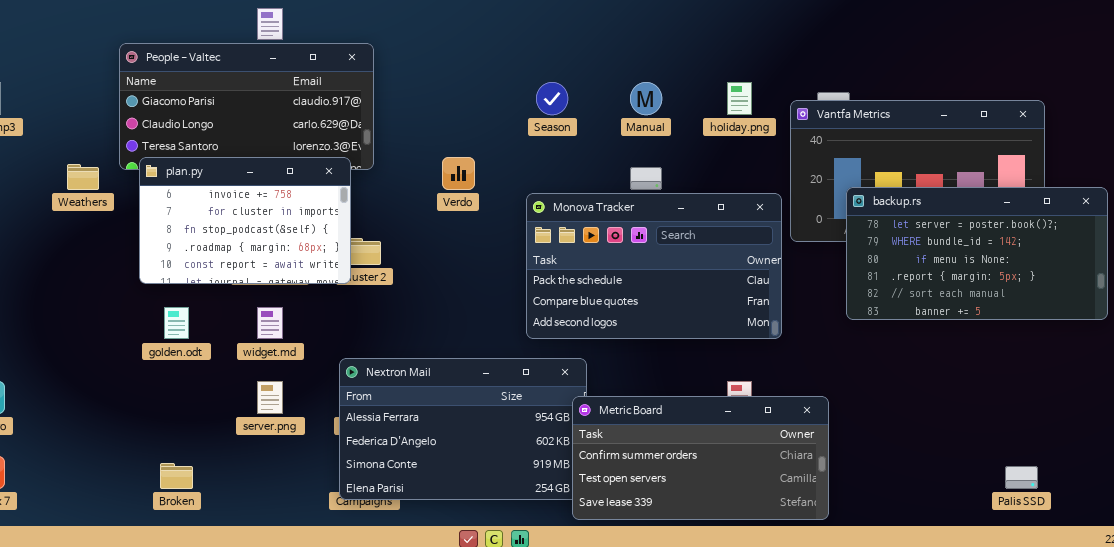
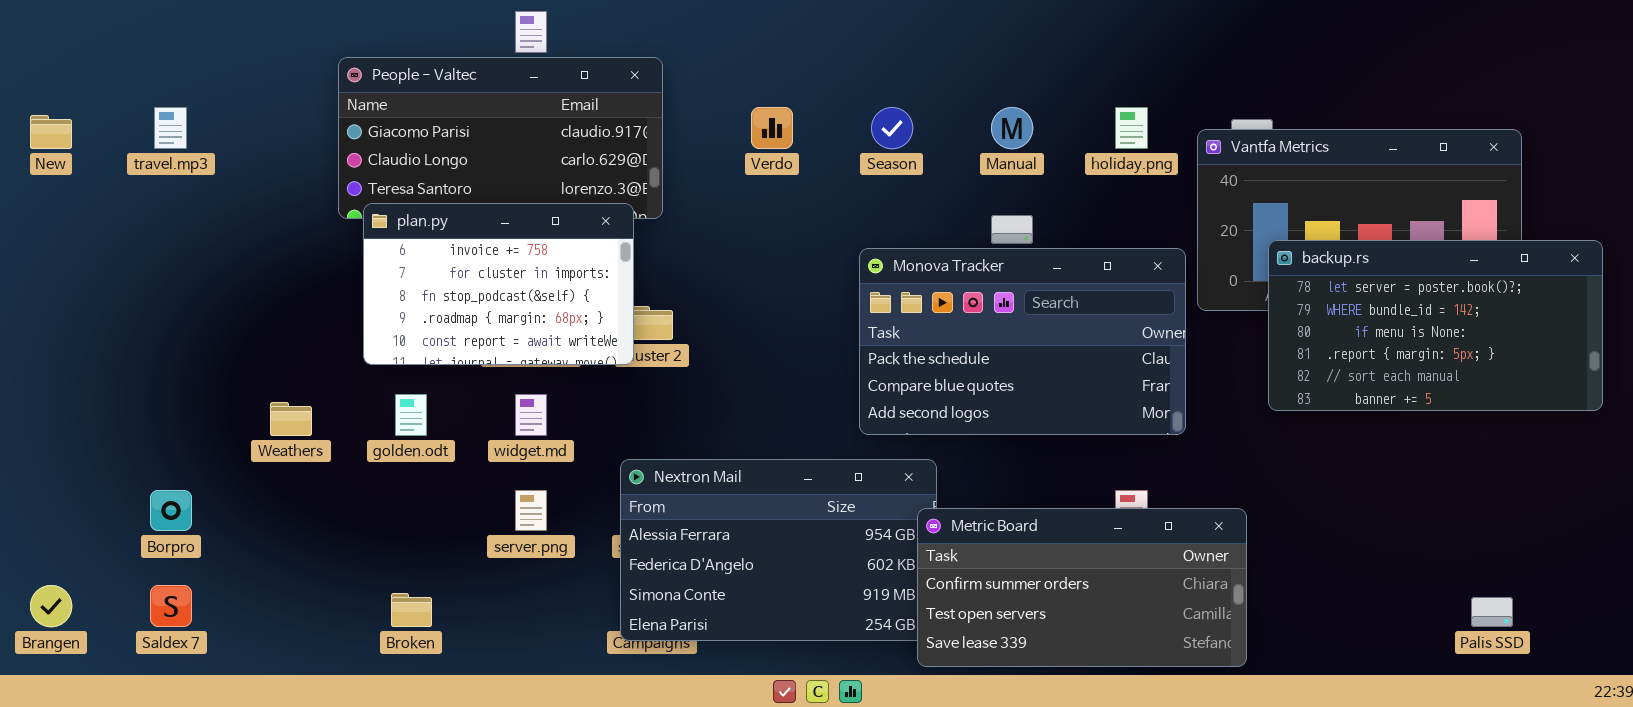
Verdo: [442,157,475,190] -> [751,107,793,149], moved
Weathers: [67,164,99,190] -> [270,402,312,436], moved

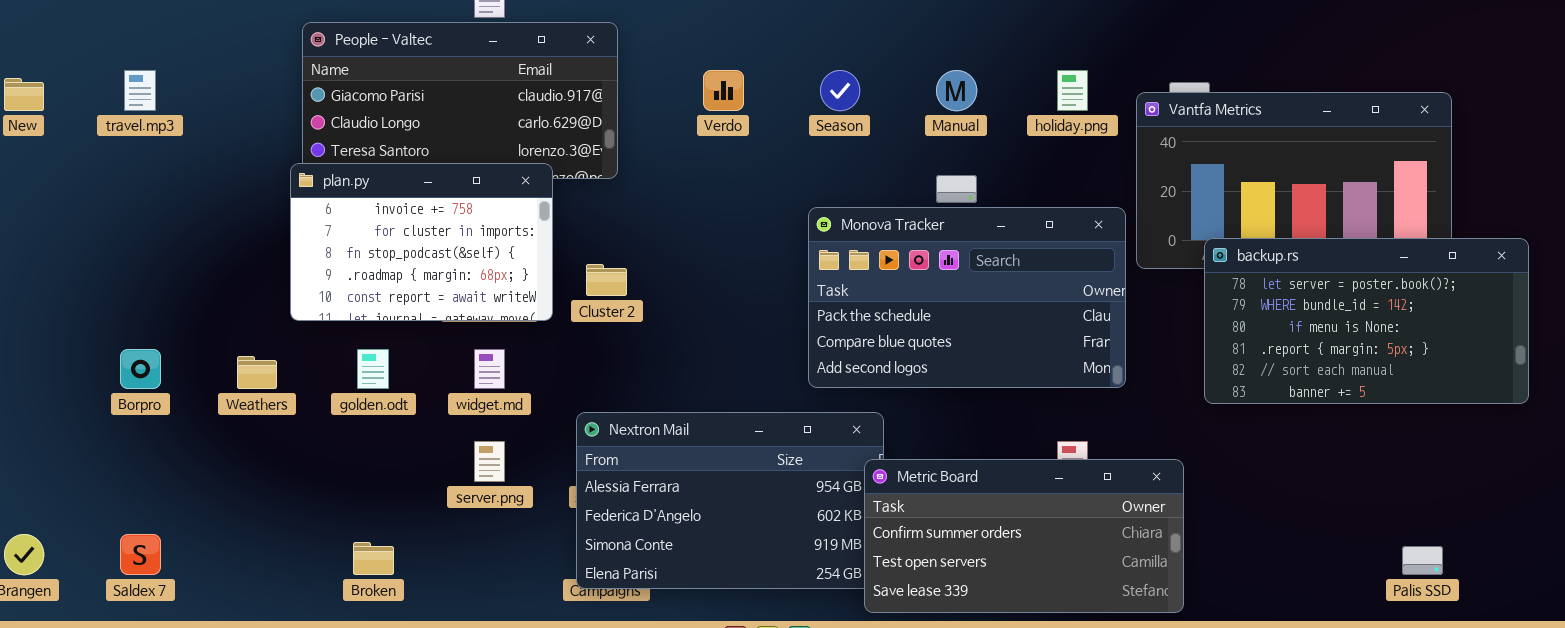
plan.py: [363,203,634,365] -> [290,163,553,321], moved
backup.rs: [1268,240,1603,411] -> [1204,238,1529,404], moved
Borpro: [150,490,192,531] -> [120,349,161,389], moved

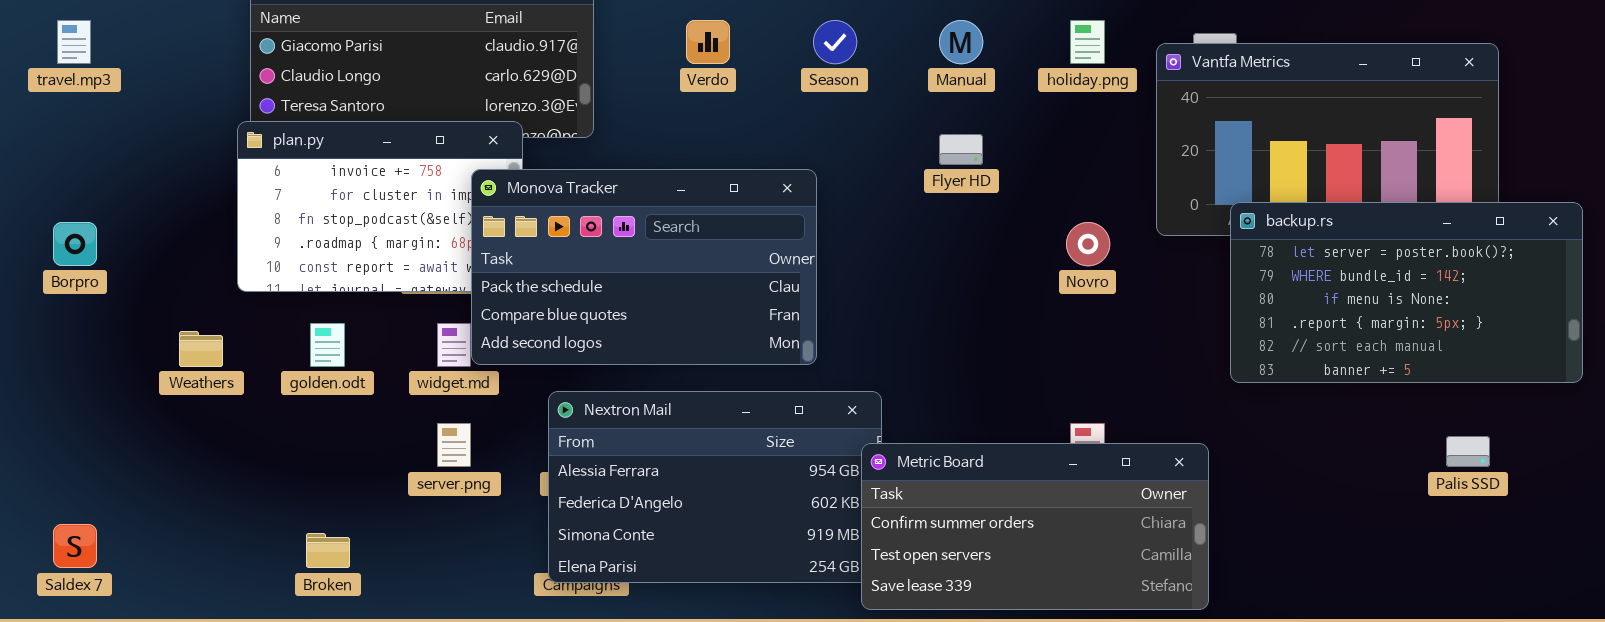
Monova Tracker: [808,207,1126,388] -> [471,169,817,365], moved
Borpro: [120,349,161,389] -> [53,222,97,266], moved
Palis SSD: [1402,546,1443,575] -> [1446,436,1490,467], moved

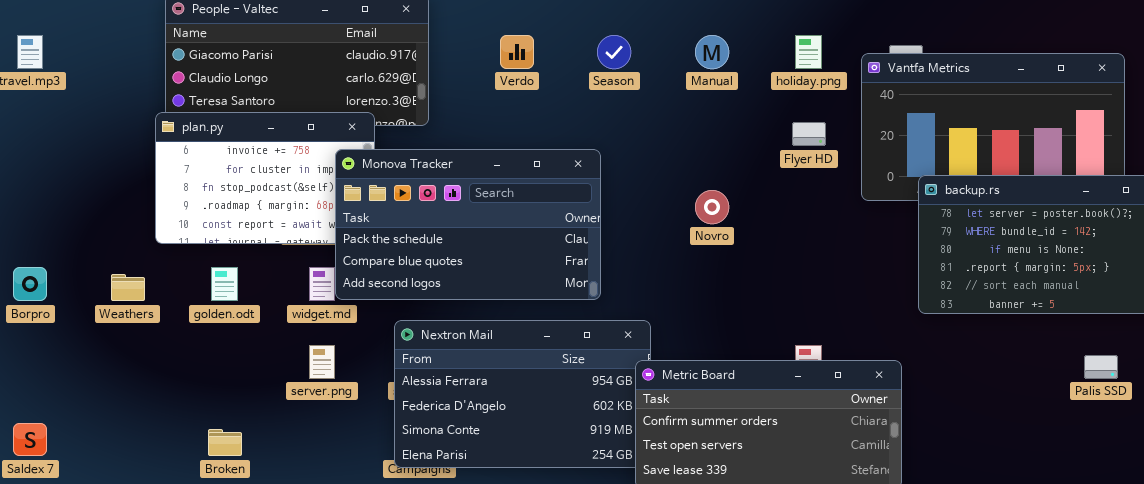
Flyer HD: [939,134,983,165] -> [792,122,826,146], moved
Borpro: [53,222,97,266] -> [13,267,47,301], moved
Novro: [1066,222,1110,266] -> [695,190,729,224], moved

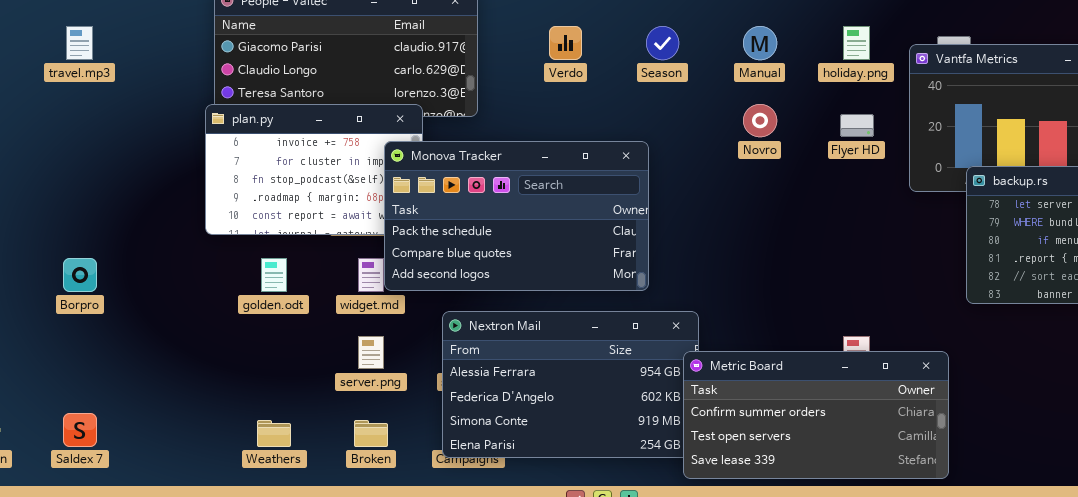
Novro: [695,190,729,224] -> [743,104,777,137], moved
Weathers: [111,274,145,301] -> [257,420,291,447], moved
Broken: [208,429,242,456] -> [354,420,388,447], moved

